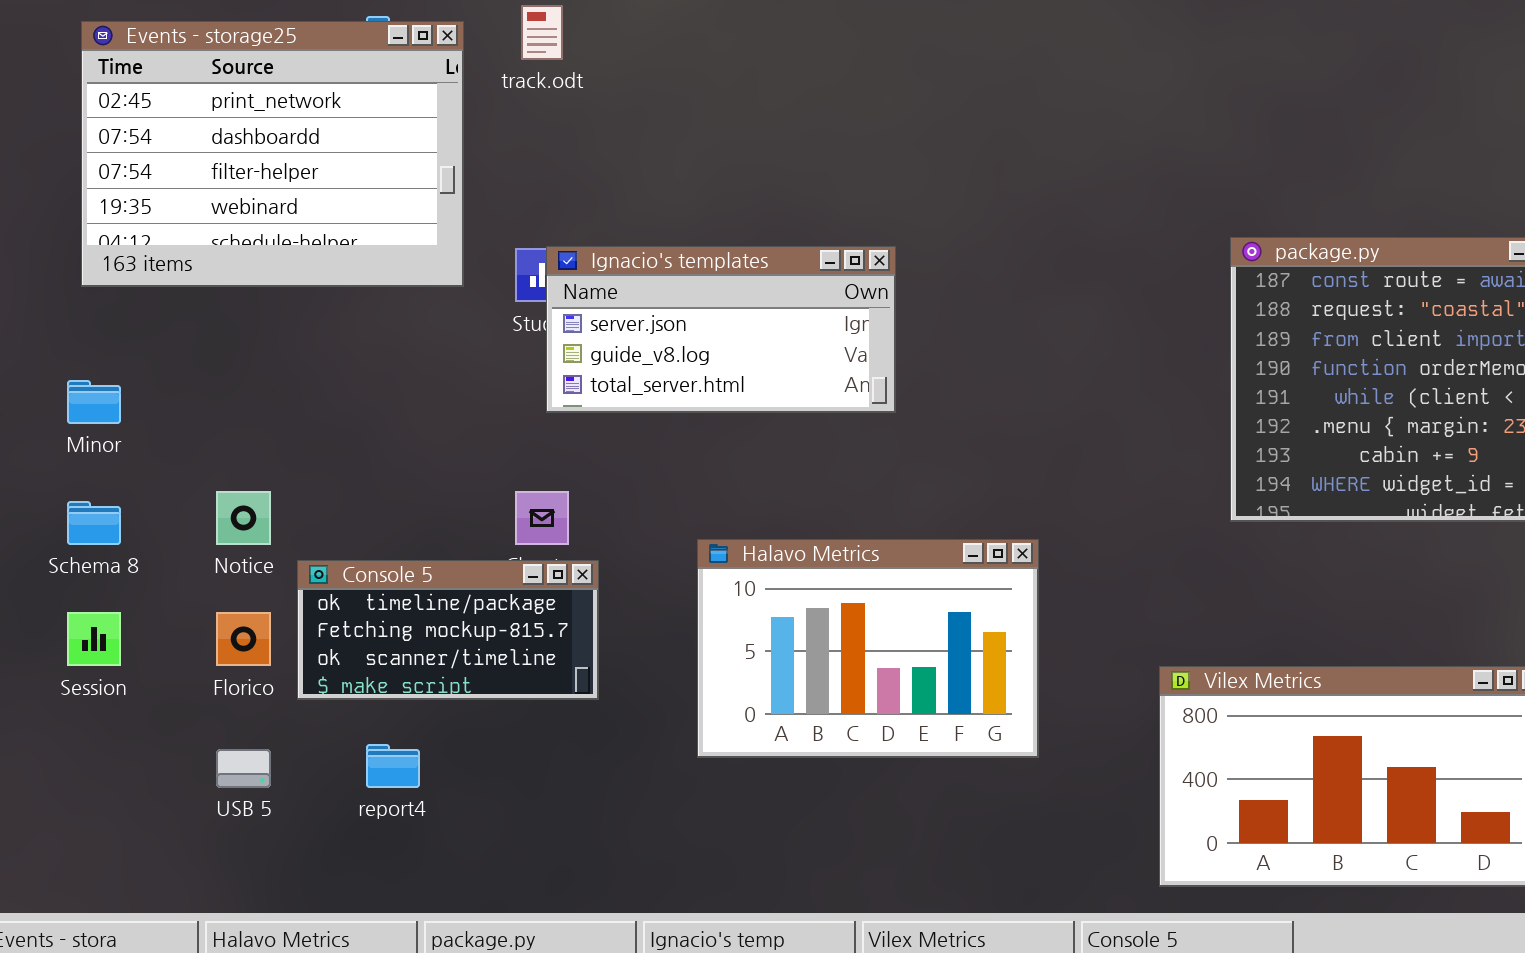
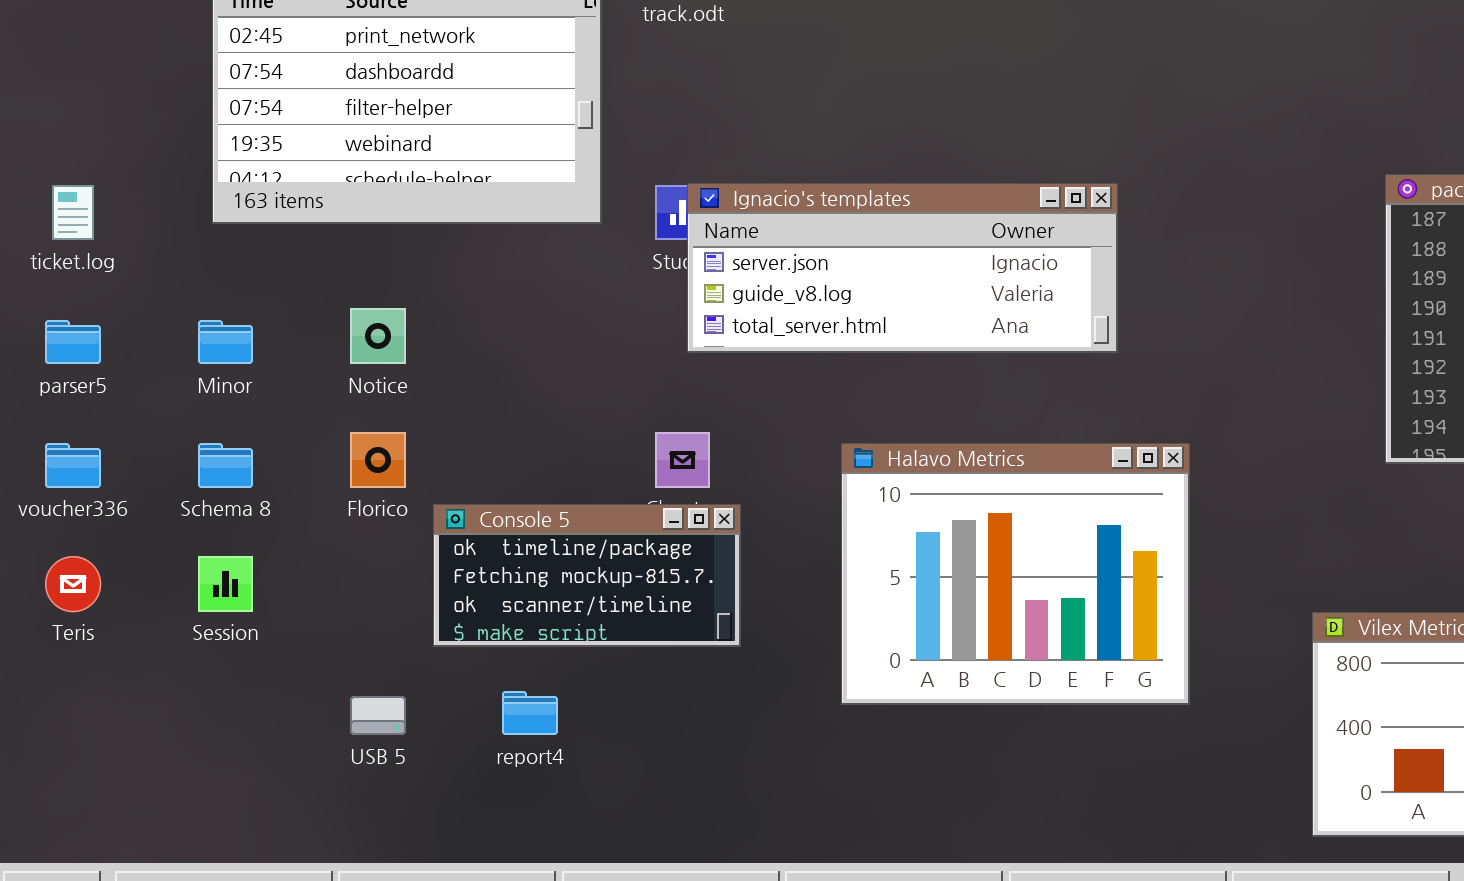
Ignacio's templates: [546,246,896,413] -> [687,183,1118,353], resized
Notice: [216,491,271,545] -> [350,308,406,364], moved
Halavo Metrics: [697,539,1039,758] -> [841,443,1190,705], resized
Florico: [216,612,271,666] -> [350,432,406,488], moved

